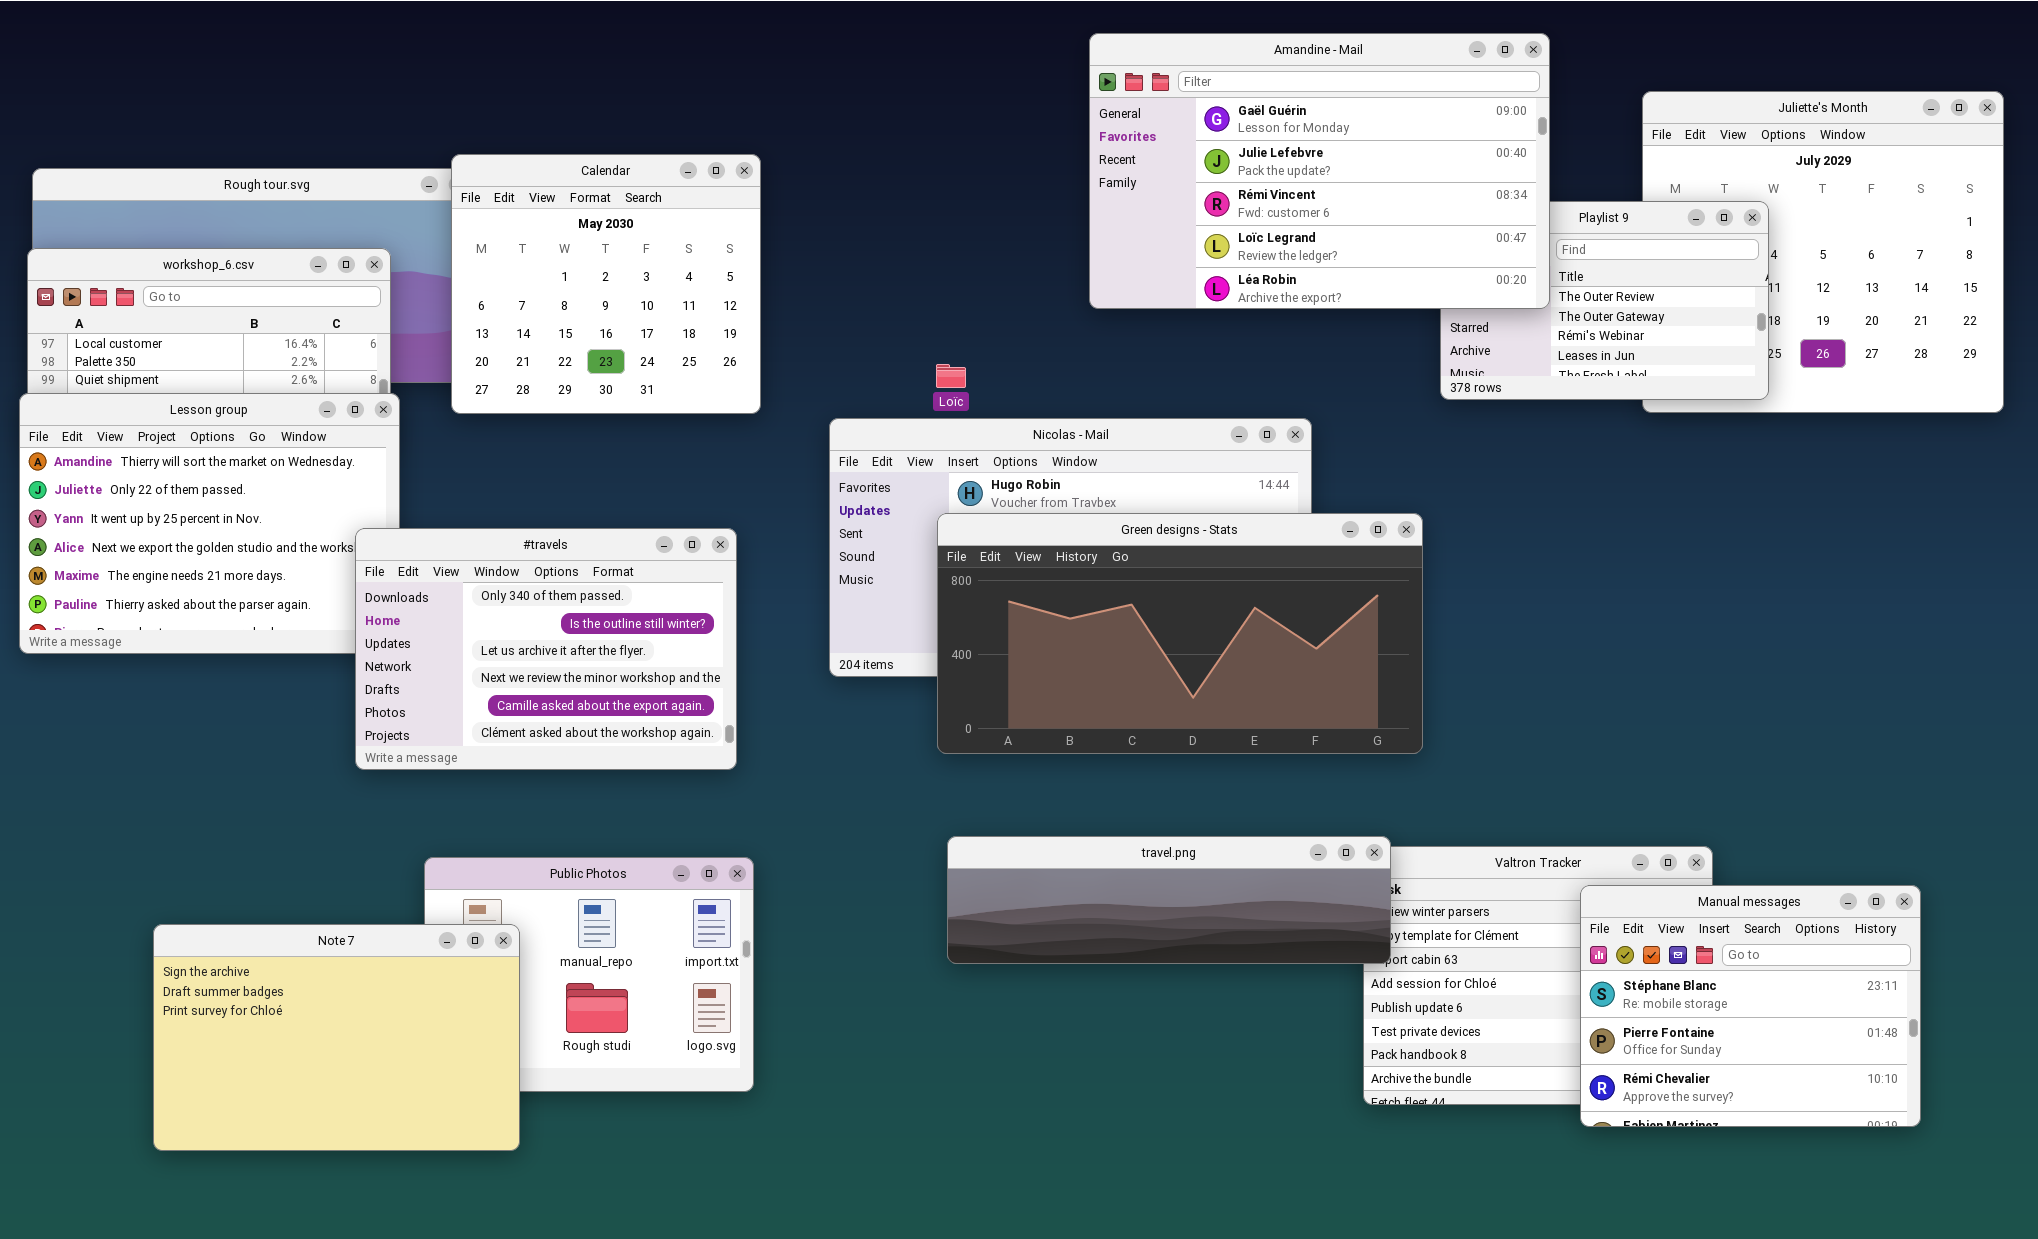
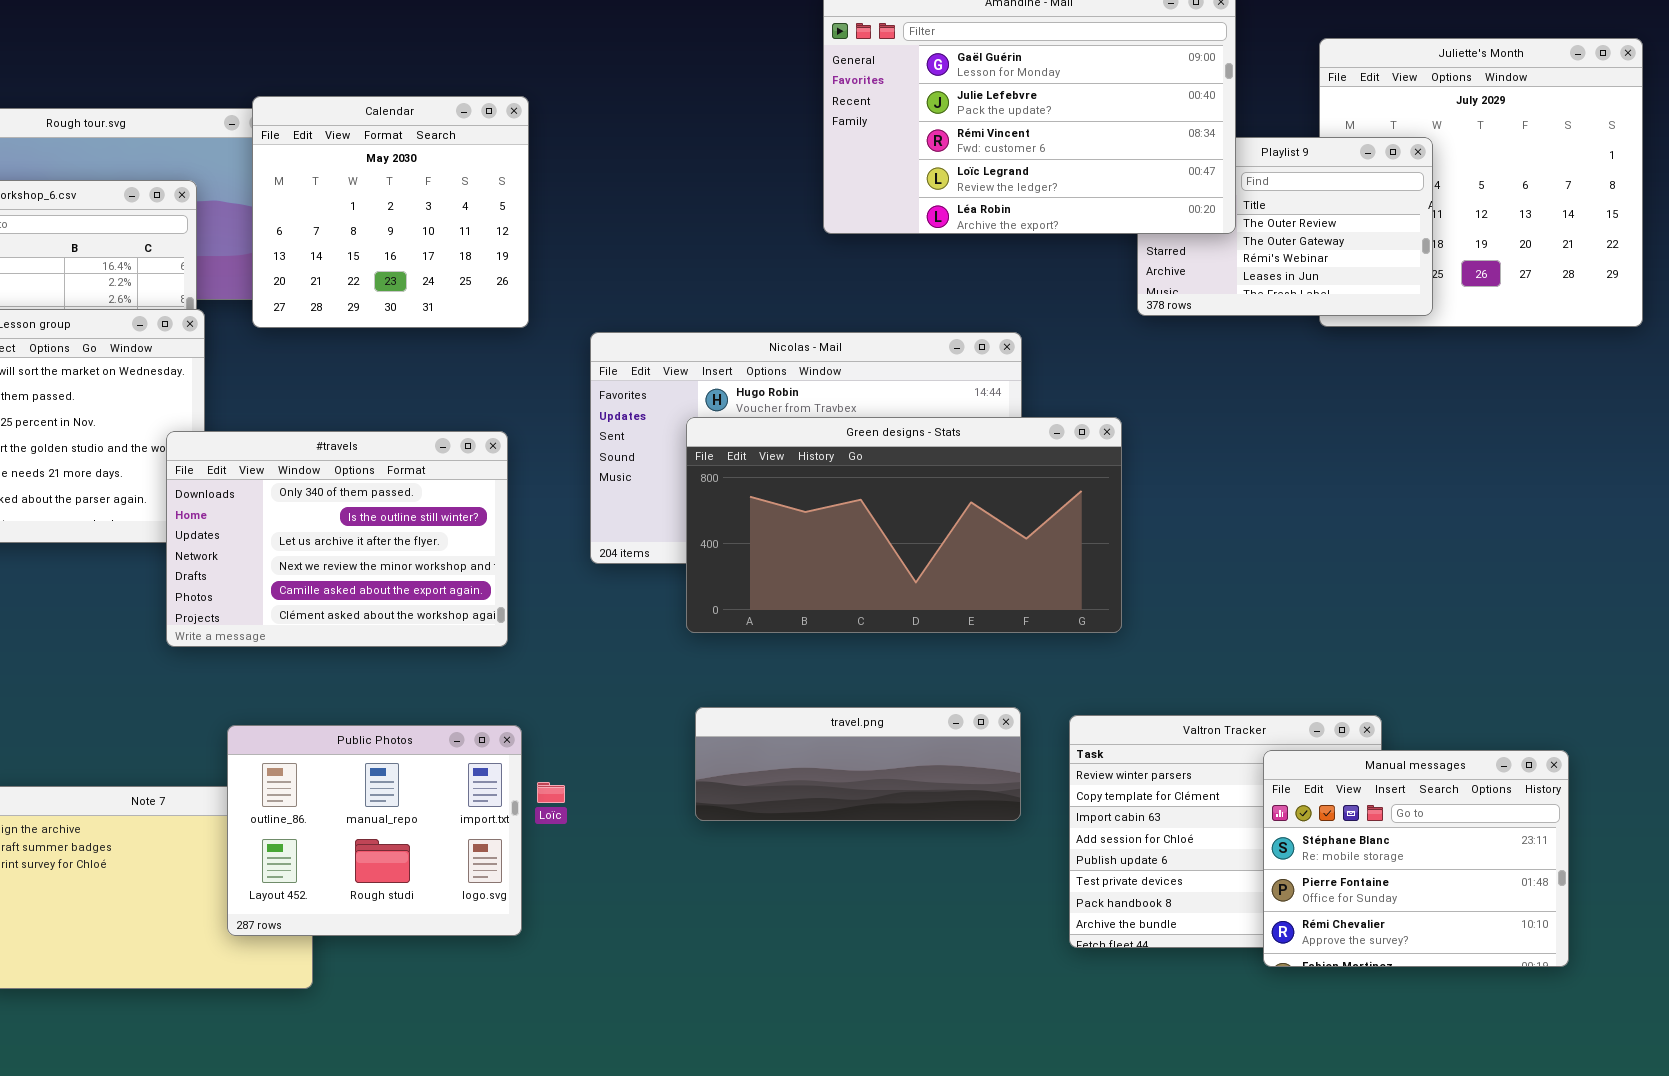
Loïc: [936,364,966,388] -> [537,782,565,803], moved
travel.png: [947,836,1391,964] -> [695,707,1021,821], resized
Public Photos: [424,857,754,1092] -> [227,725,522,936], raised

